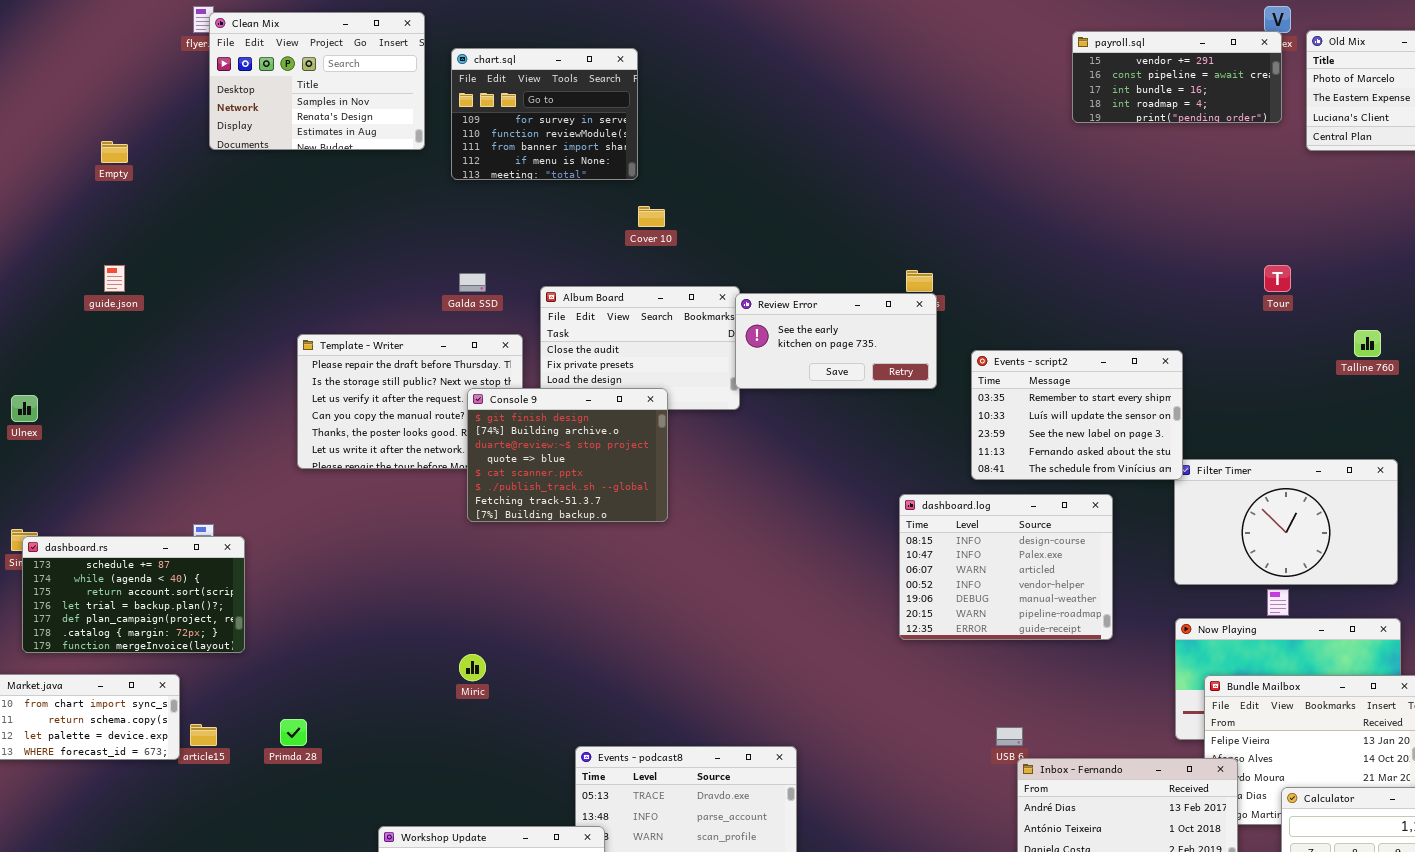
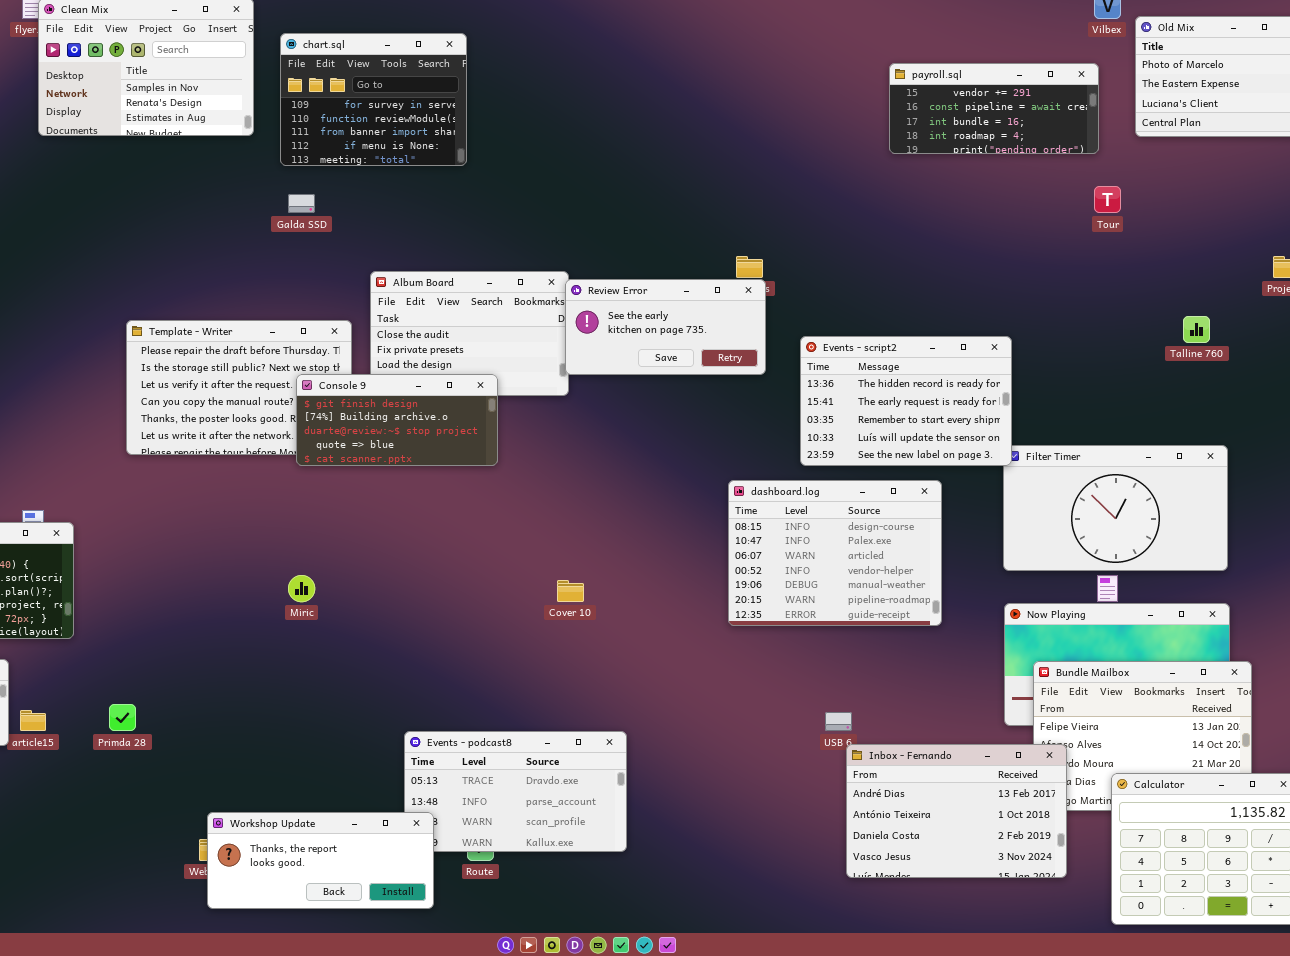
payroll.sql: [1072,31,1282,123] -> [889,63,1099,154], moved
Cover 10: [638,206,665,227] -> [557,580,584,602], moved
Tour: [1264,265,1291,292] -> [1094,186,1121,213], moved
Galda SSD: [459,273,486,292] -> [288,194,315,213], moved
Events - script2: [971,350,1183,480] -> [800,336,1012,466], scrolled up 2 rows
Console 9: [467,388,668,522] -> [296,374,498,466], resized
Miric: [459,654,486,681] -> [288,575,315,602], moved

